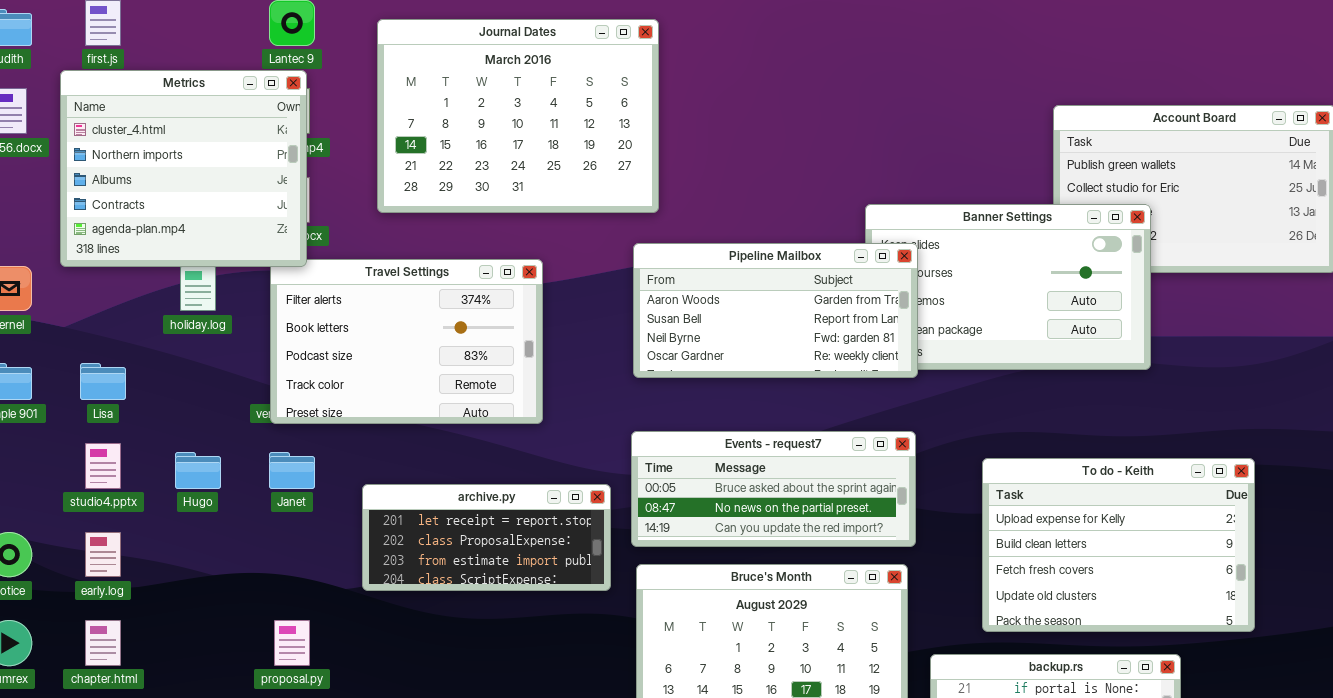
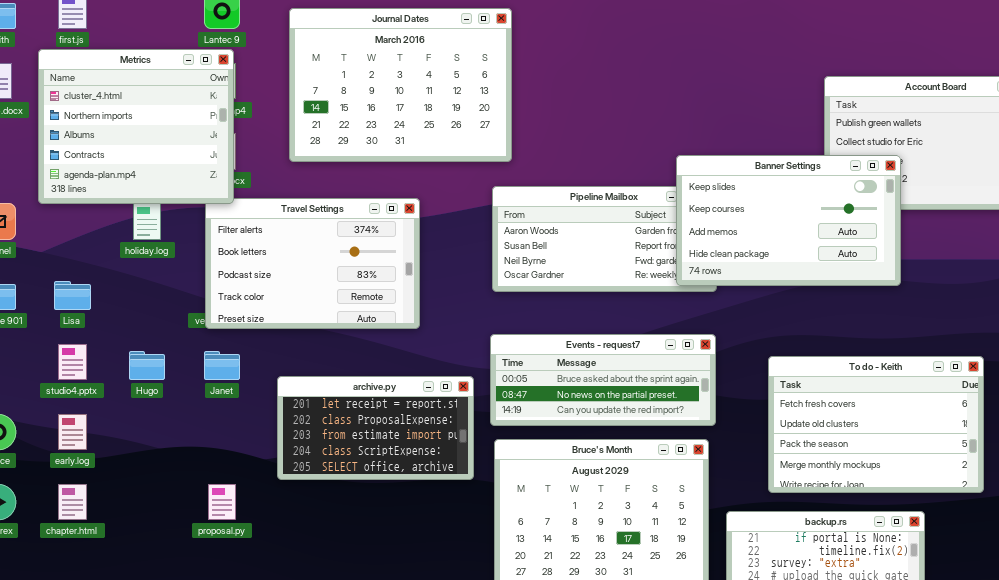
Banner Settings: [865,204,1151,370] -> [676,155,901,286], raised
To do - Keith: [982,458,1255,632] -> [768,356,984,493], scrolled down 2 rows
archive.py: [362,484,611,591] -> [277,376,474,480], resized

